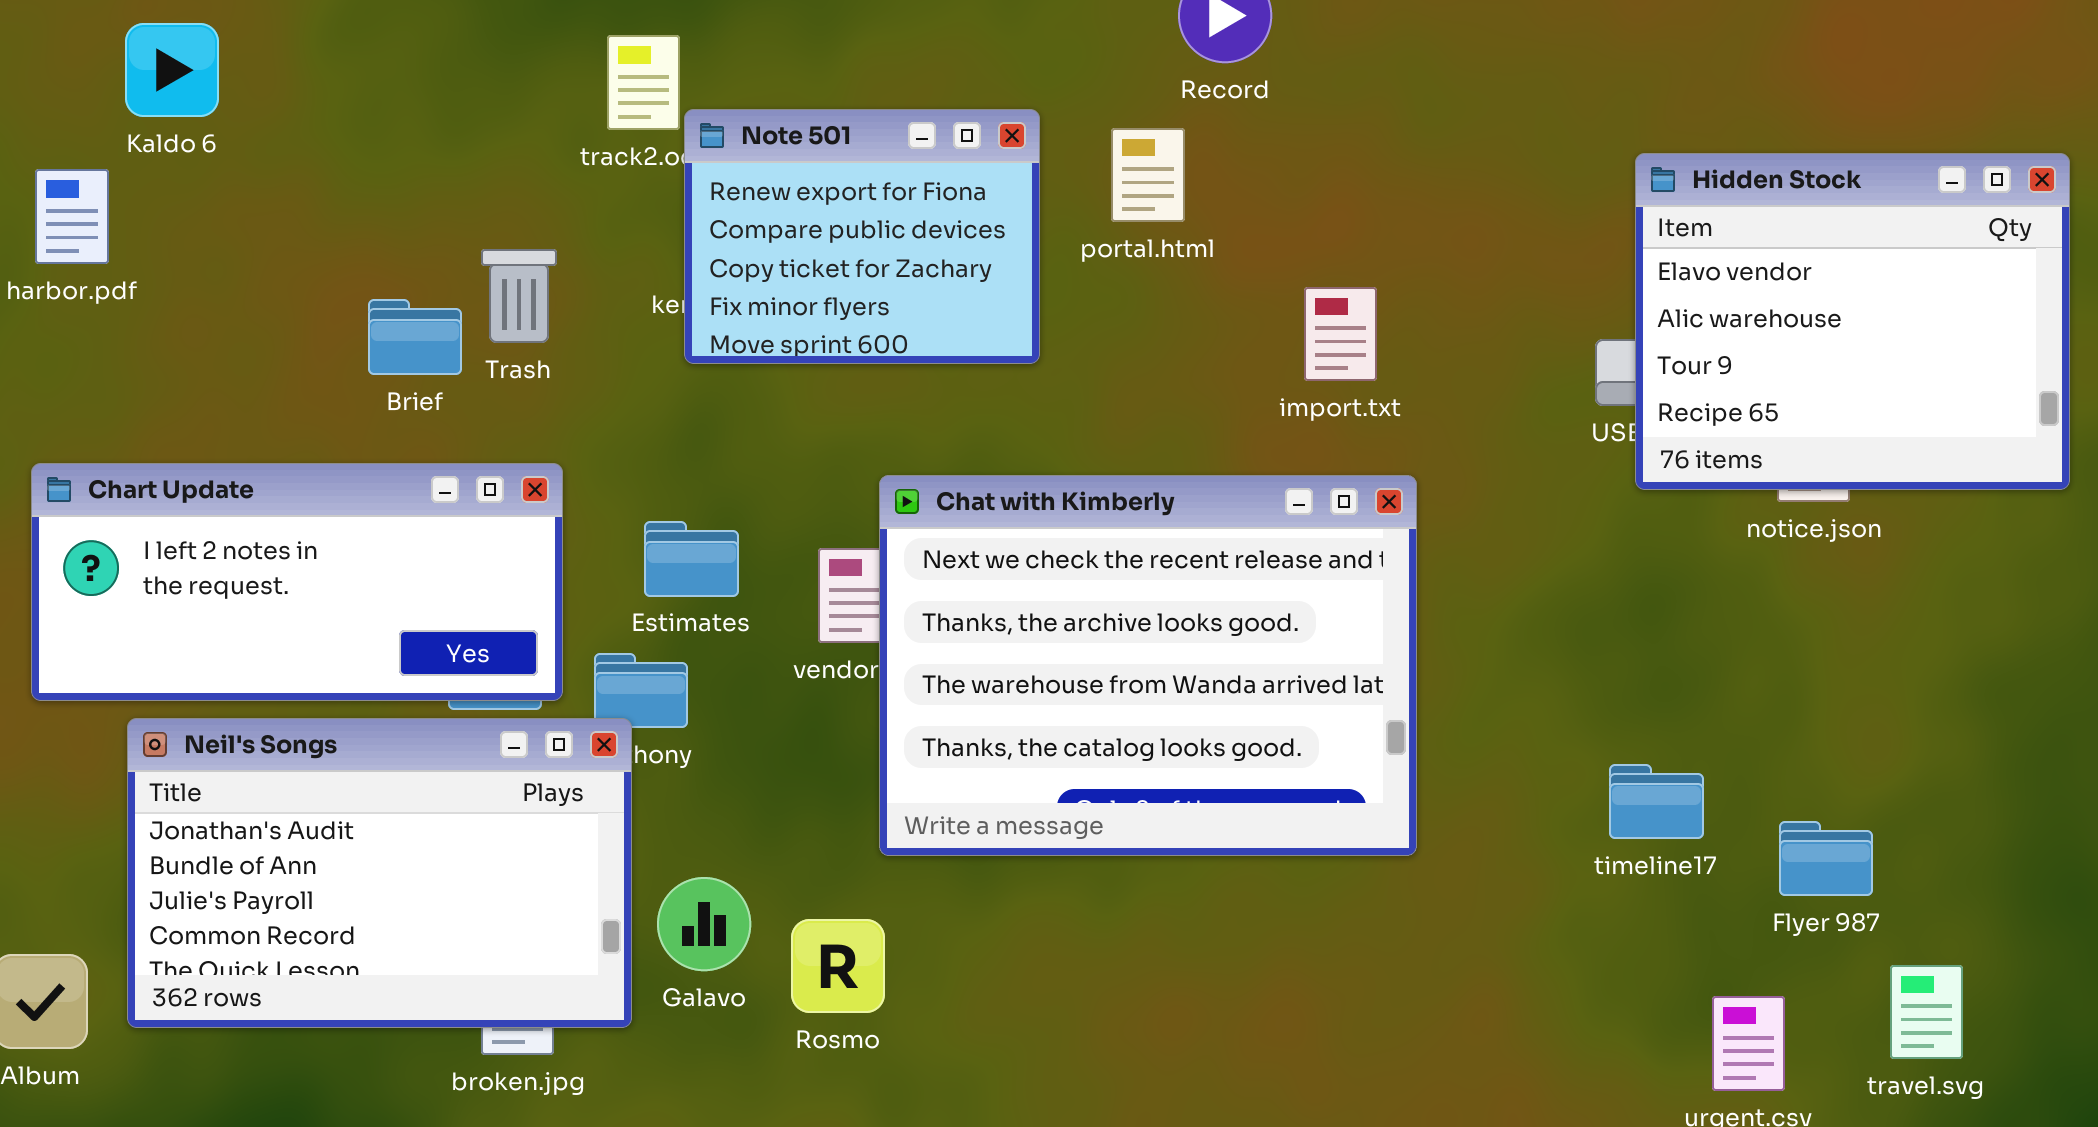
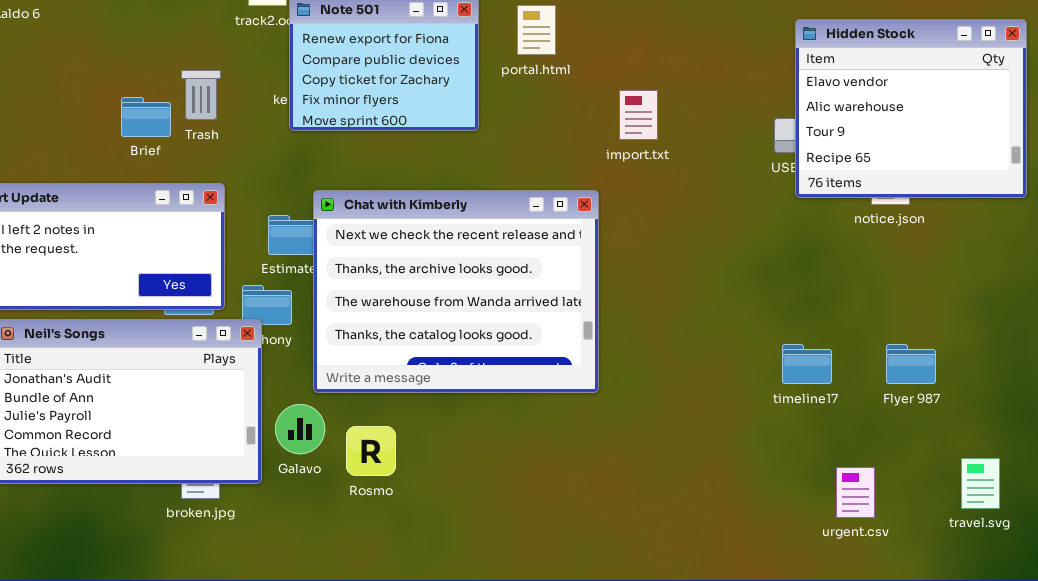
Chat with Kimberly: [879,475,1417,856] -> [313,190,599,393], moved
Flyer 987: [1779,821,1873,896] -> [886,344,936,384], moved
travel.svg: [1890,965,1963,1059] -> [961,458,1000,509], moved

